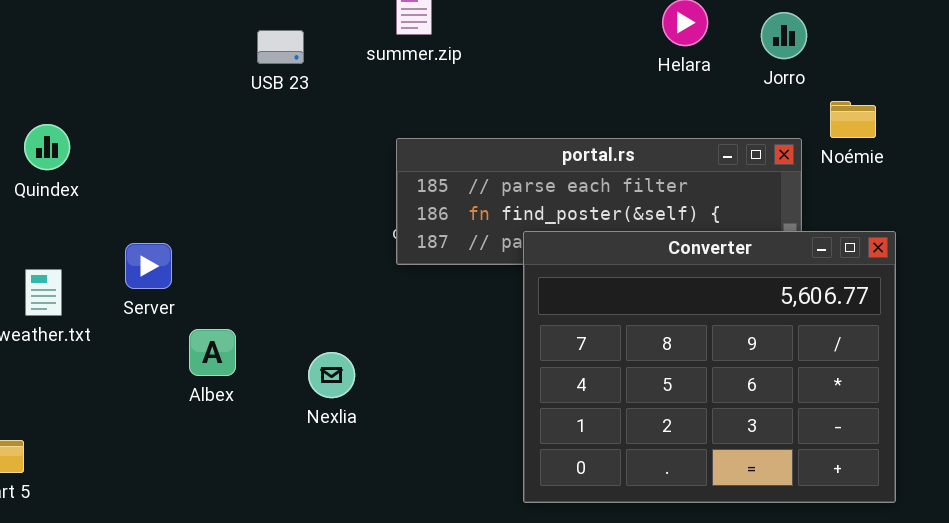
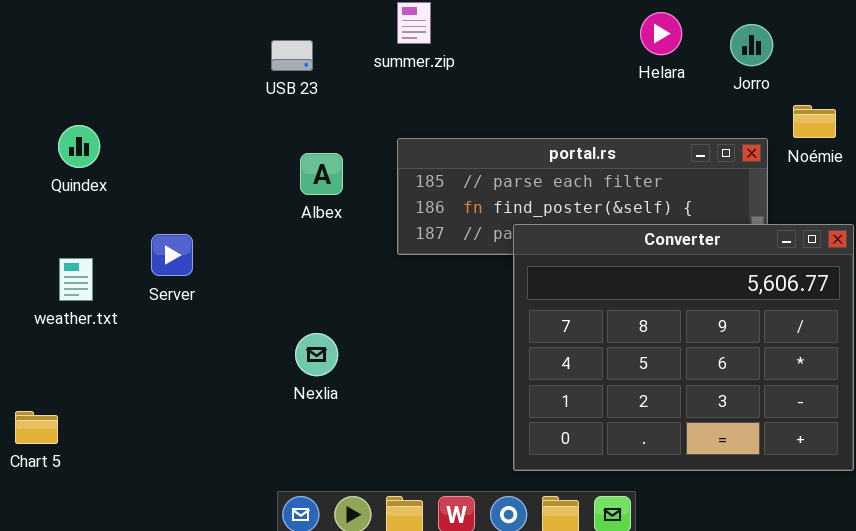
Albex: [189,329,236,376] -> [300,153,343,195], moved
Nexlia: [308,352,355,398] -> [295,333,338,376], moved

